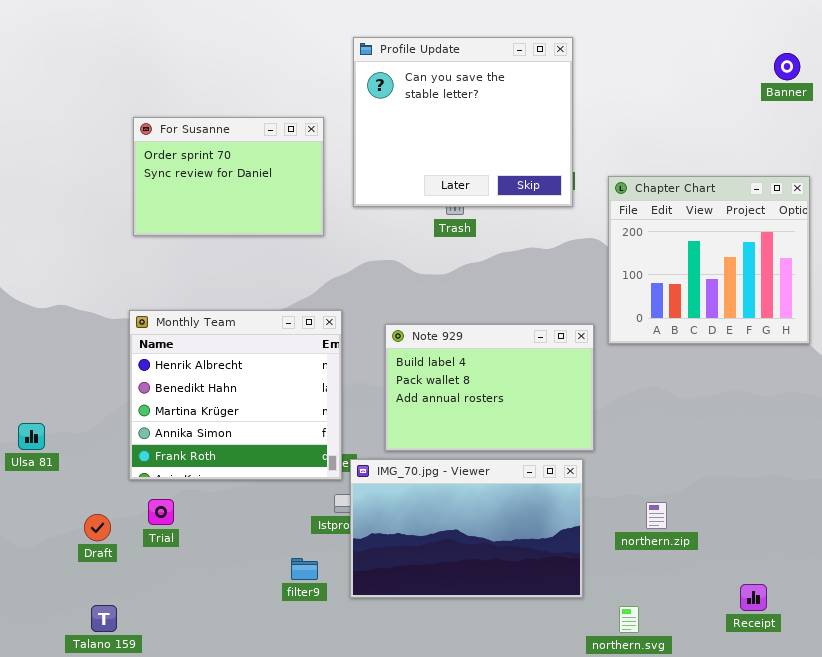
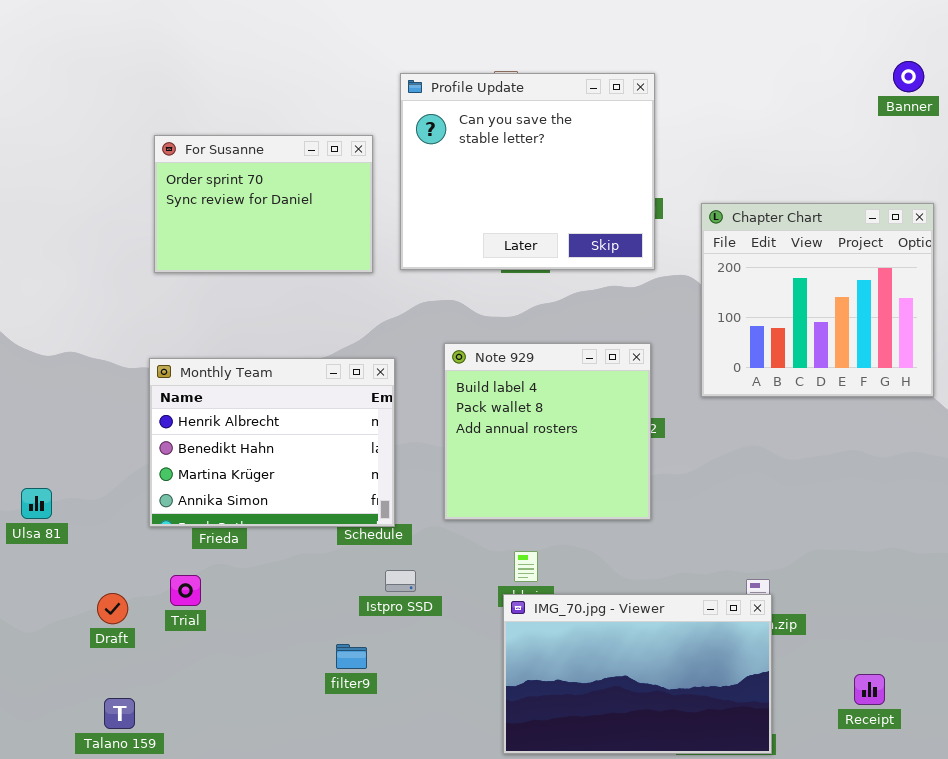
Profile Update: [353,37,573,207] -> [400,73,655,270], moved
Monthly Team: [129,310,342,480] -> [149,358,395,527], resized
Note 929: [385,324,594,451] -> [444,343,651,520], resized
IMG_70.jpg - Viewer: [350,459,583,598] -> [503,594,772,754], moved

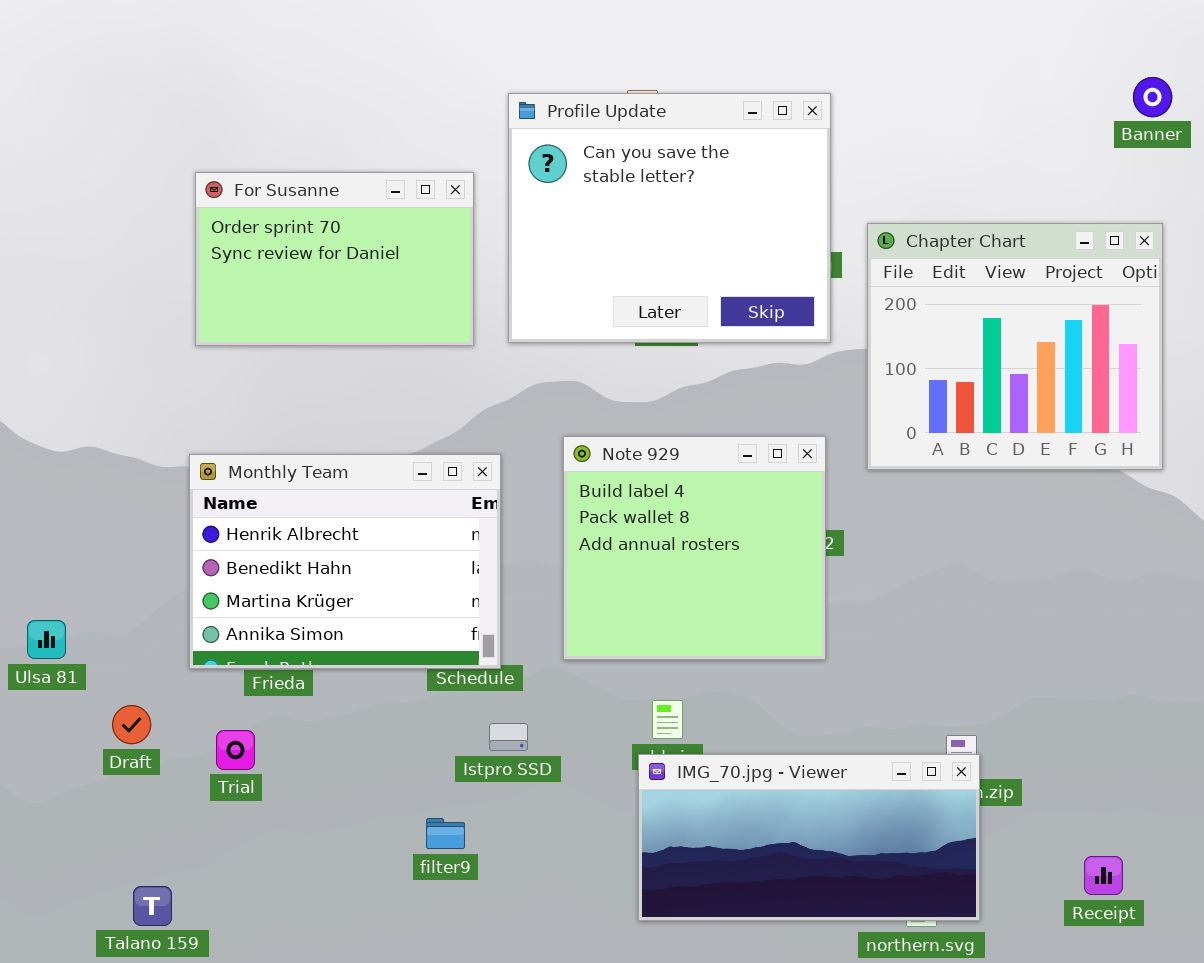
Chapter Chart: [701,203,934,397] -> [867,223,1163,470], moved
Draft: [97,593,128,624] -> [112,705,151,744], moved
IMG_70.jpg - Viewer: [503,594,772,754] -> [638,754,980,921], resized

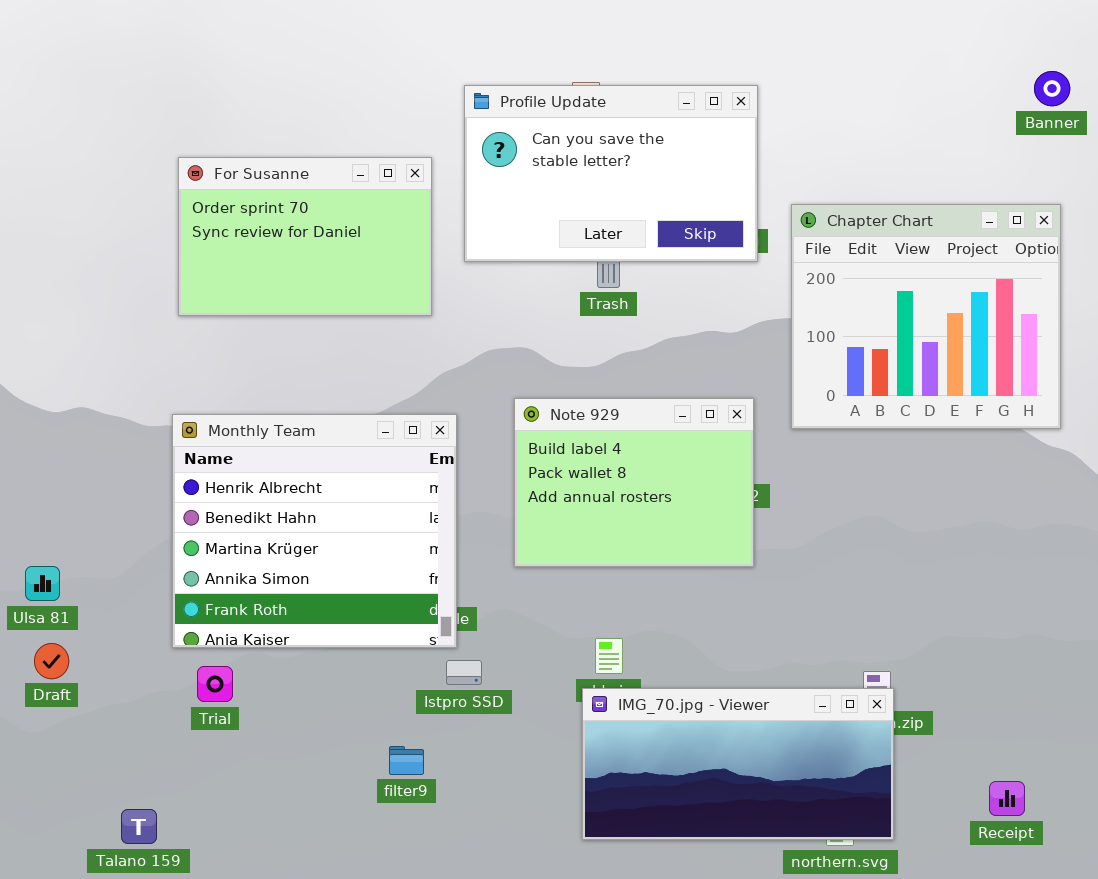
Profile Update: [508,93,831,343] -> [464,85,758,262], resized
Note 929: [563,436,826,660] -> [514,398,754,567], resized
Monthly Team: [189,454,501,669] -> [172,414,457,648], resized
Draft: [112,705,151,744] -> [34,643,69,679], moved

